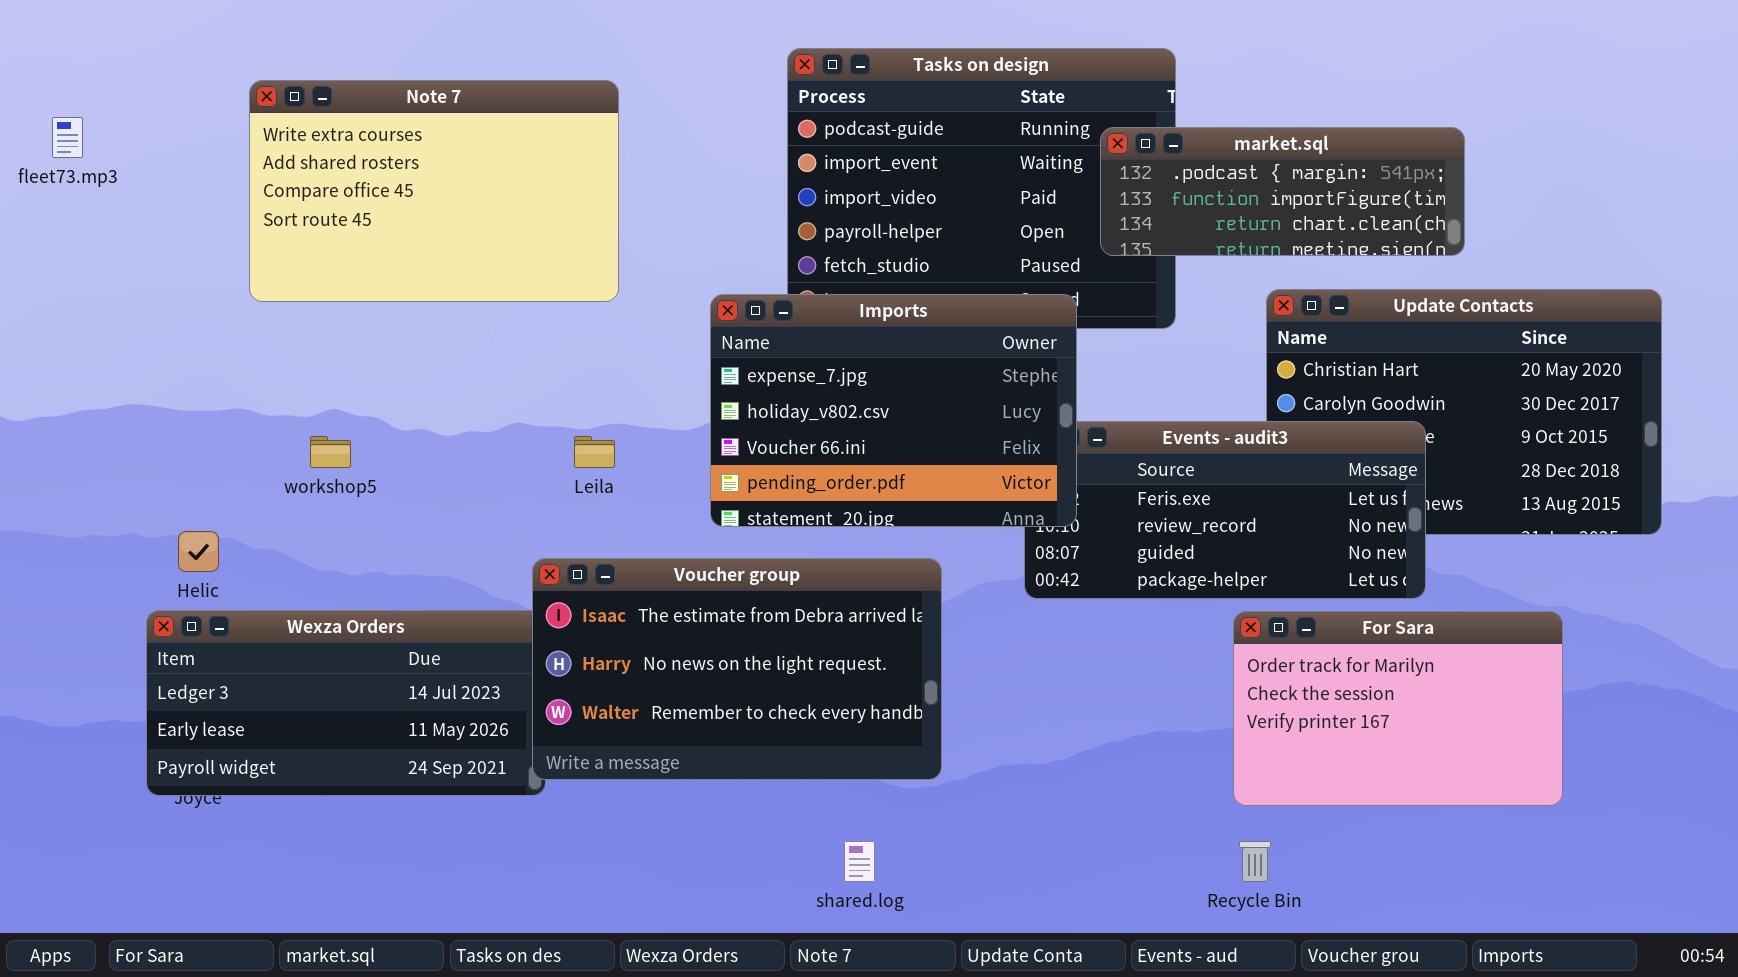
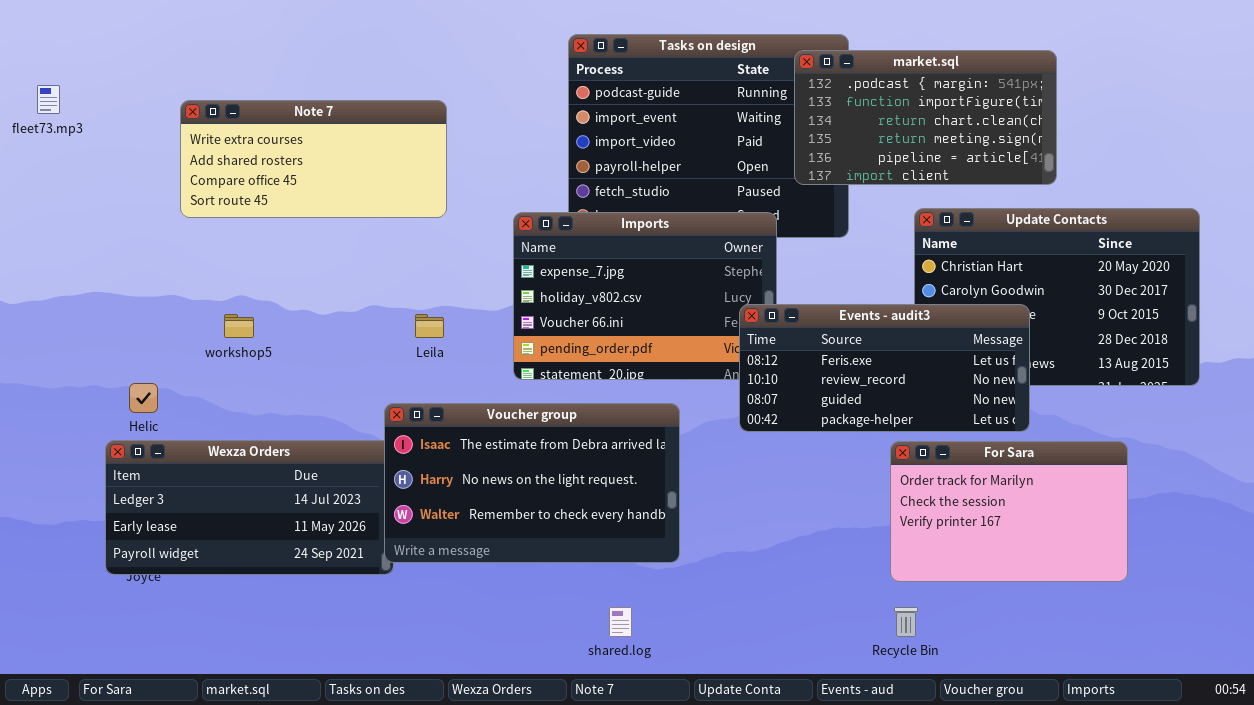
Note 7: [249,80,619,302] -> [180,100,447,218], resized
market.sql: [1100,127,1465,256] -> [794,50,1057,185], resized
Events - audit3: [1024,421,1426,599] -> [739,304,1030,432], raised

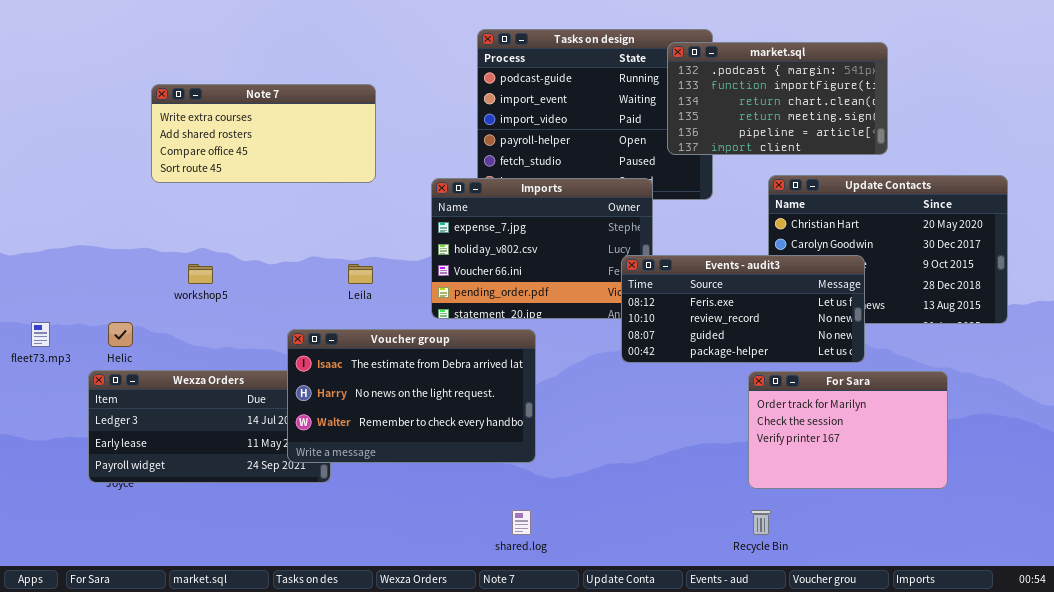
fleet73.mp3: [37,85,60,114] -> [31,322,50,347], moved
Voucher group: [384,403,680,563] -> [287,329,536,463], moved

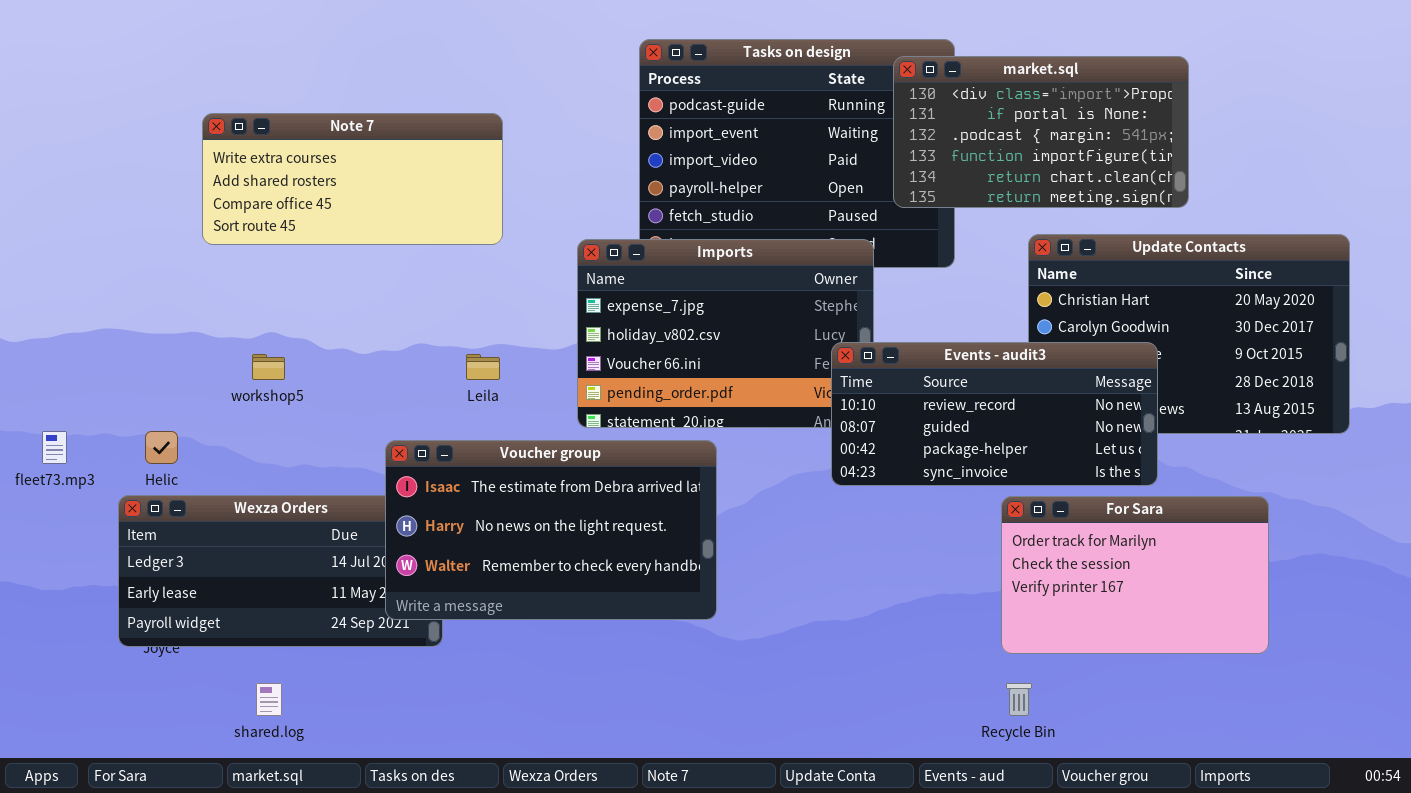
market.sql: [667,42,888,155] -> [893,56,1189,208], scrolled up 2 rows
Events - audit3: [621,255,865,363] -> [831,342,1158,486], scrolled down 1 row
shared.log: [512,510,531,535] -> [256,683,282,716], moved

